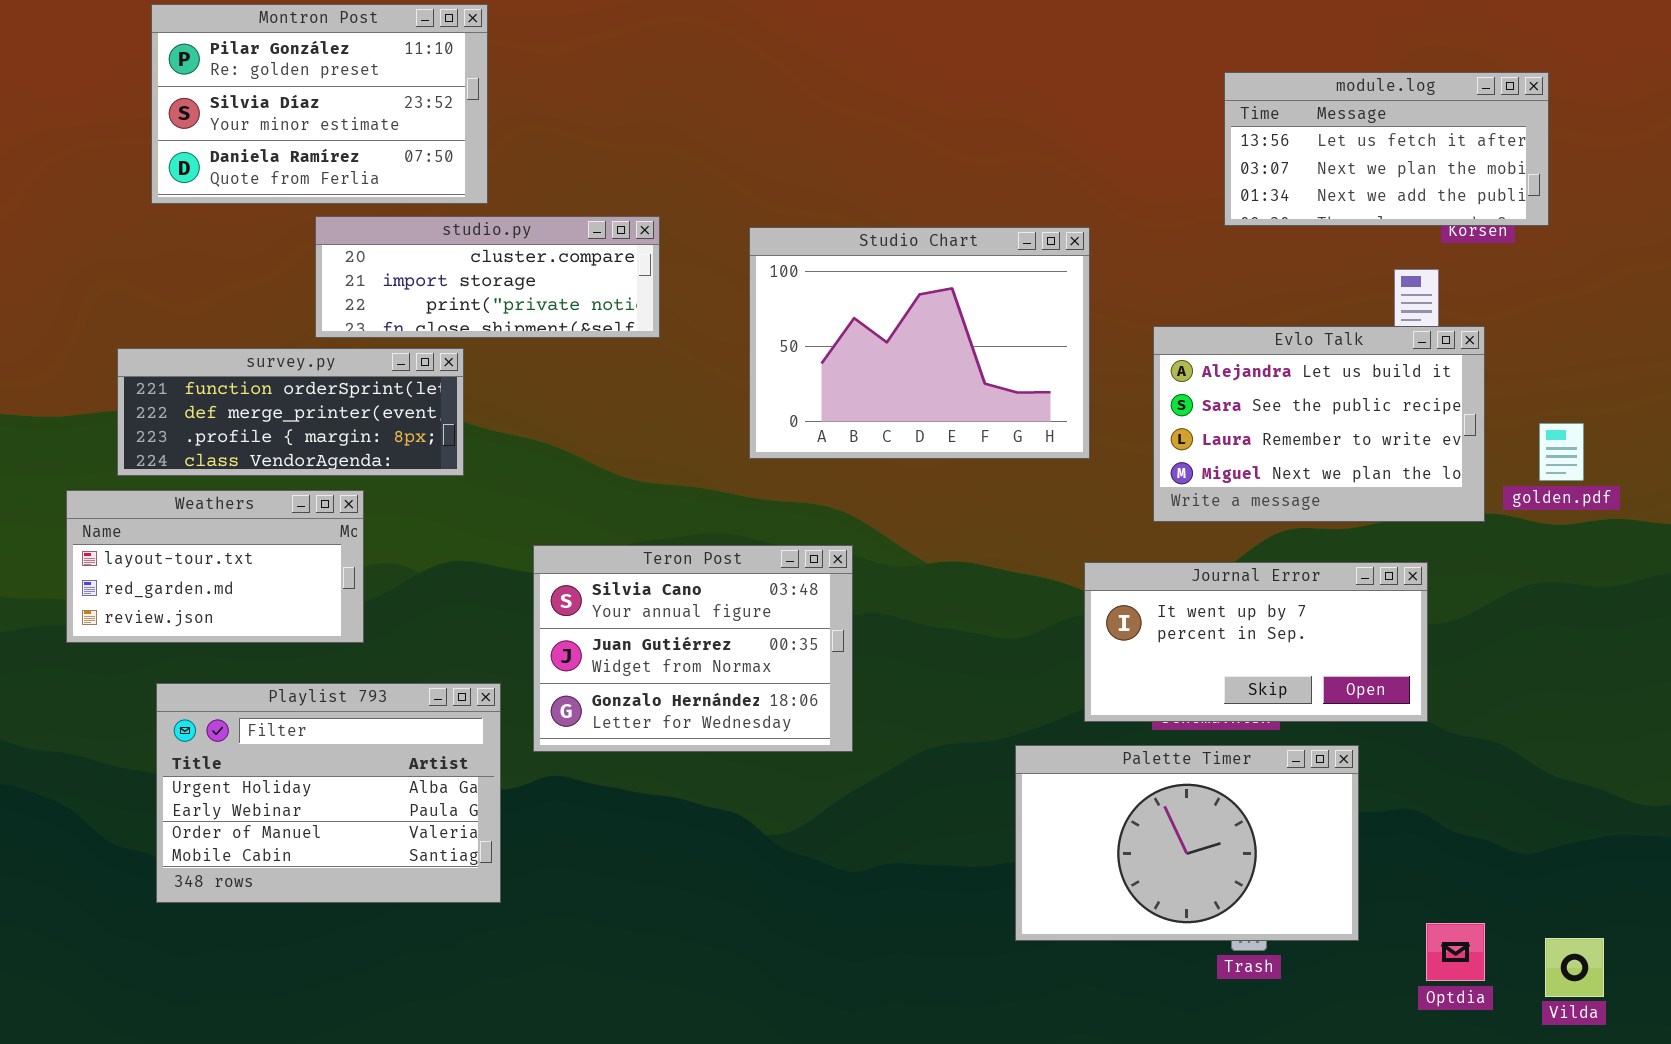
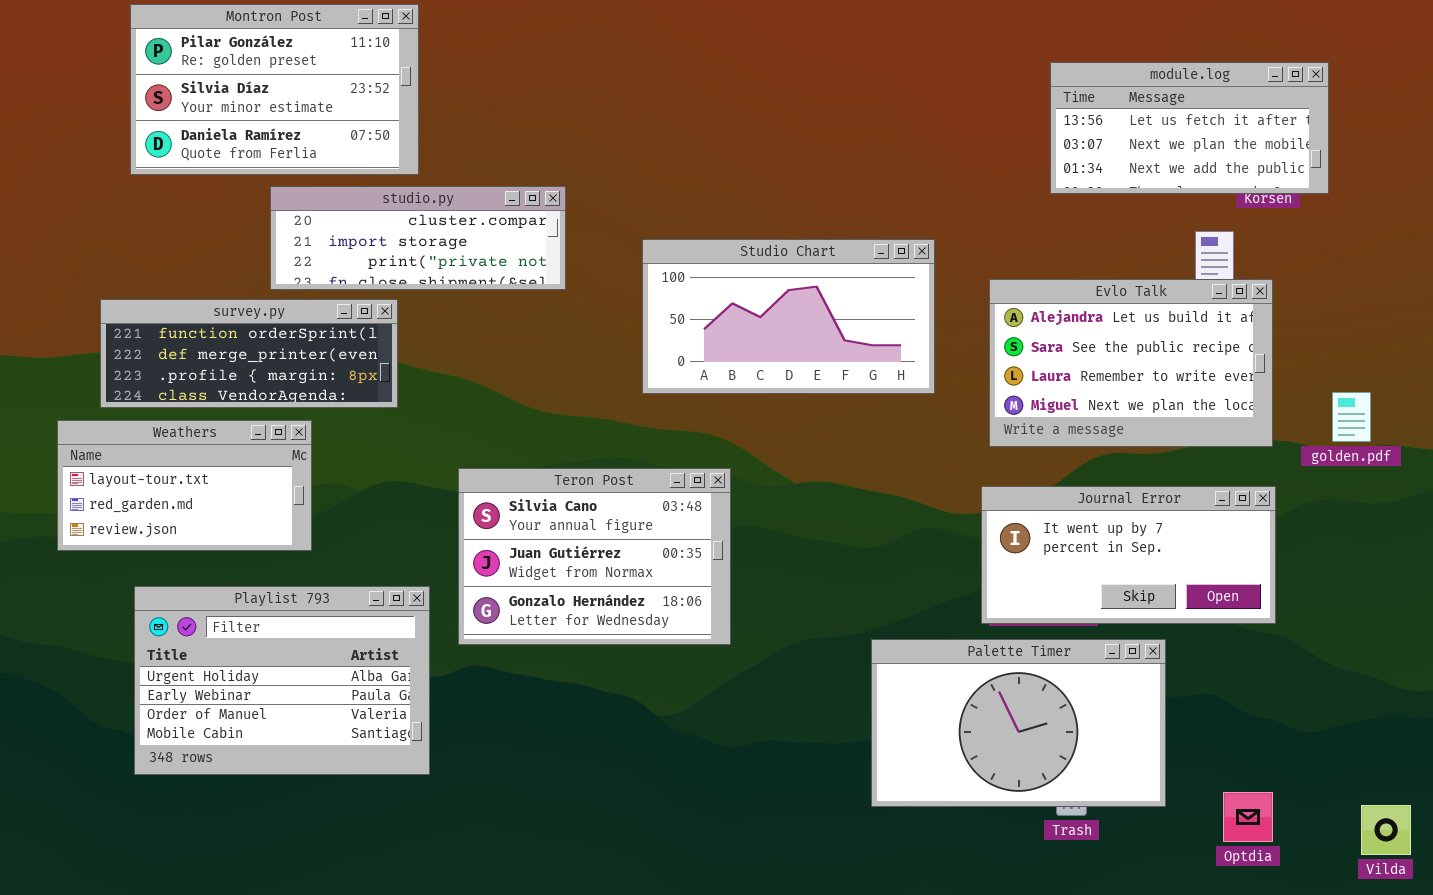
Studio Chart: [749,227,1090,459] -> [642,239,935,394], resized
golden.pdf: [1539,423,1584,481] -> [1332,392,1371,442], moved
Journal Error: [1084,562,1428,722] -> [981,486,1276,624], moved
Vilda: [1545,938,1604,997] -> [1361,805,1411,855], moved

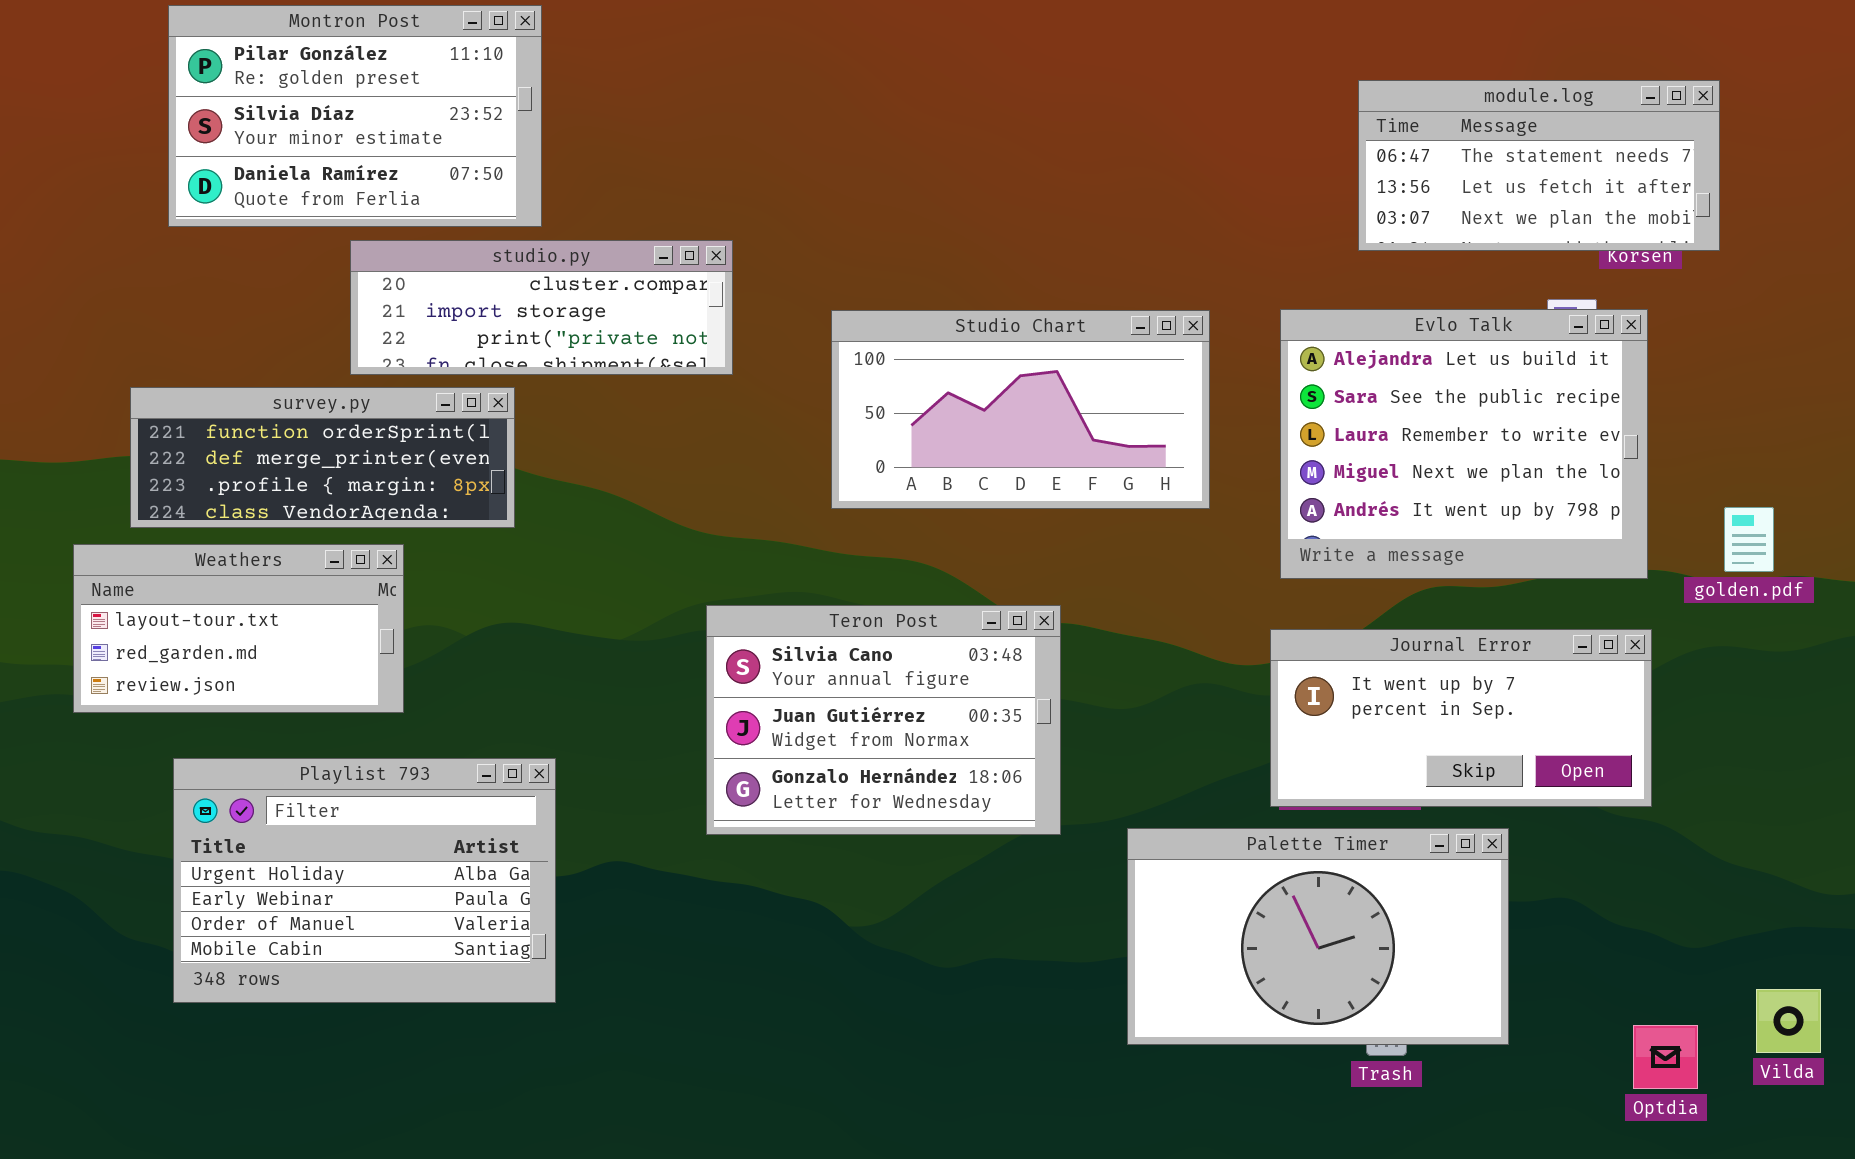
module.log: [1050,62,1329,194] -> [1358,80,1720,251], scrolled up 1 row
Evlo Talk: [989,279,1273,447] -> [1280,309,1648,579], resized
Teron Post: [458,468,731,645] -> [706,605,1061,835], moved
Optdia: [1223,792,1273,842] -> [1633,1025,1698,1089], moved
Vilda: [1361,805,1411,855] -> [1756,989,1821,1053], moved

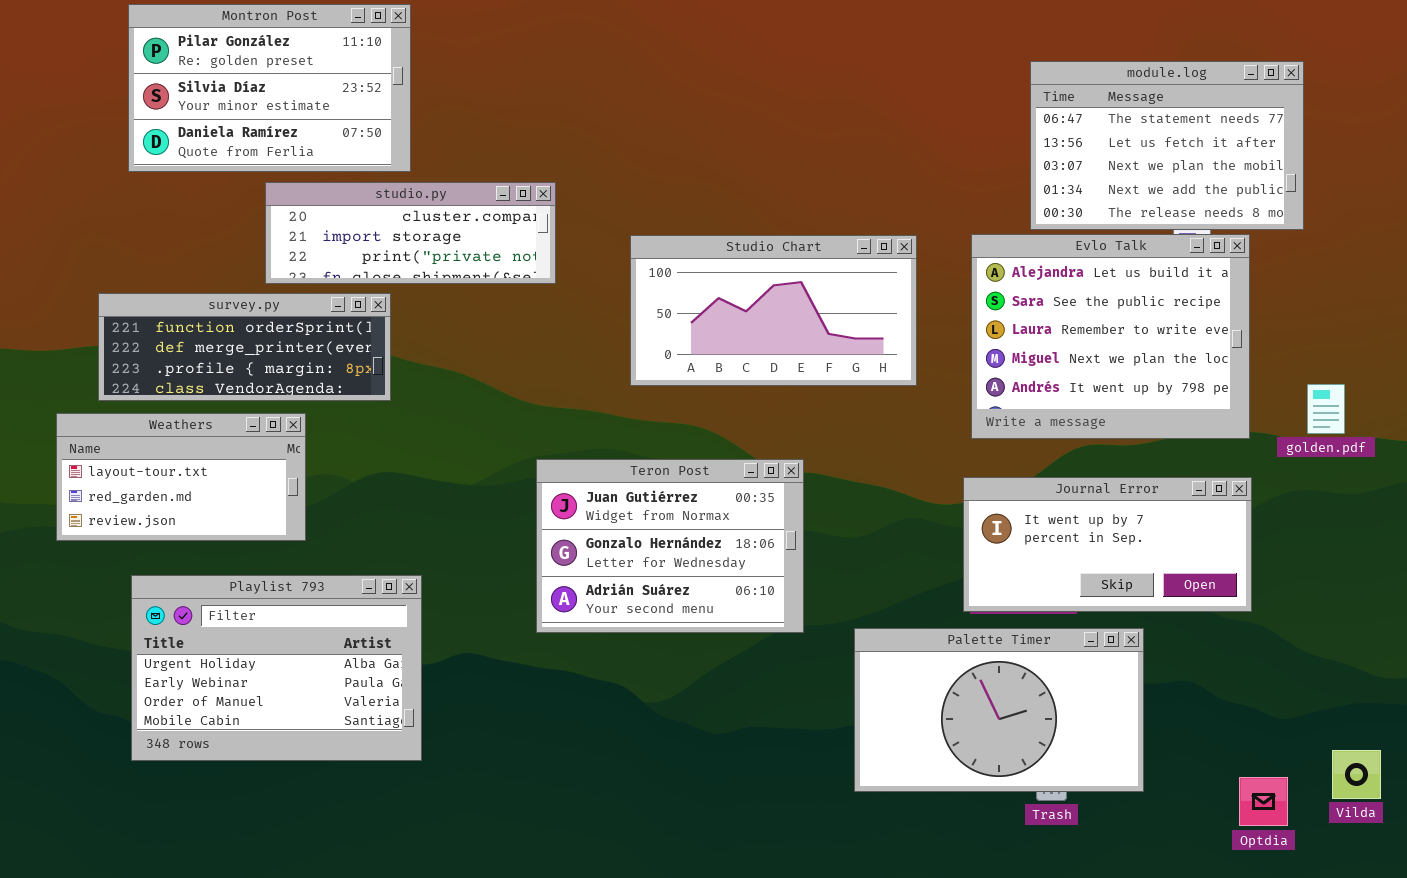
module.log: [1358,80,1720,251] -> [1030,61,1304,230], resized
Teron Post: [706,605,1061,835] -> [536,459,804,633], scrolled down 1 row

